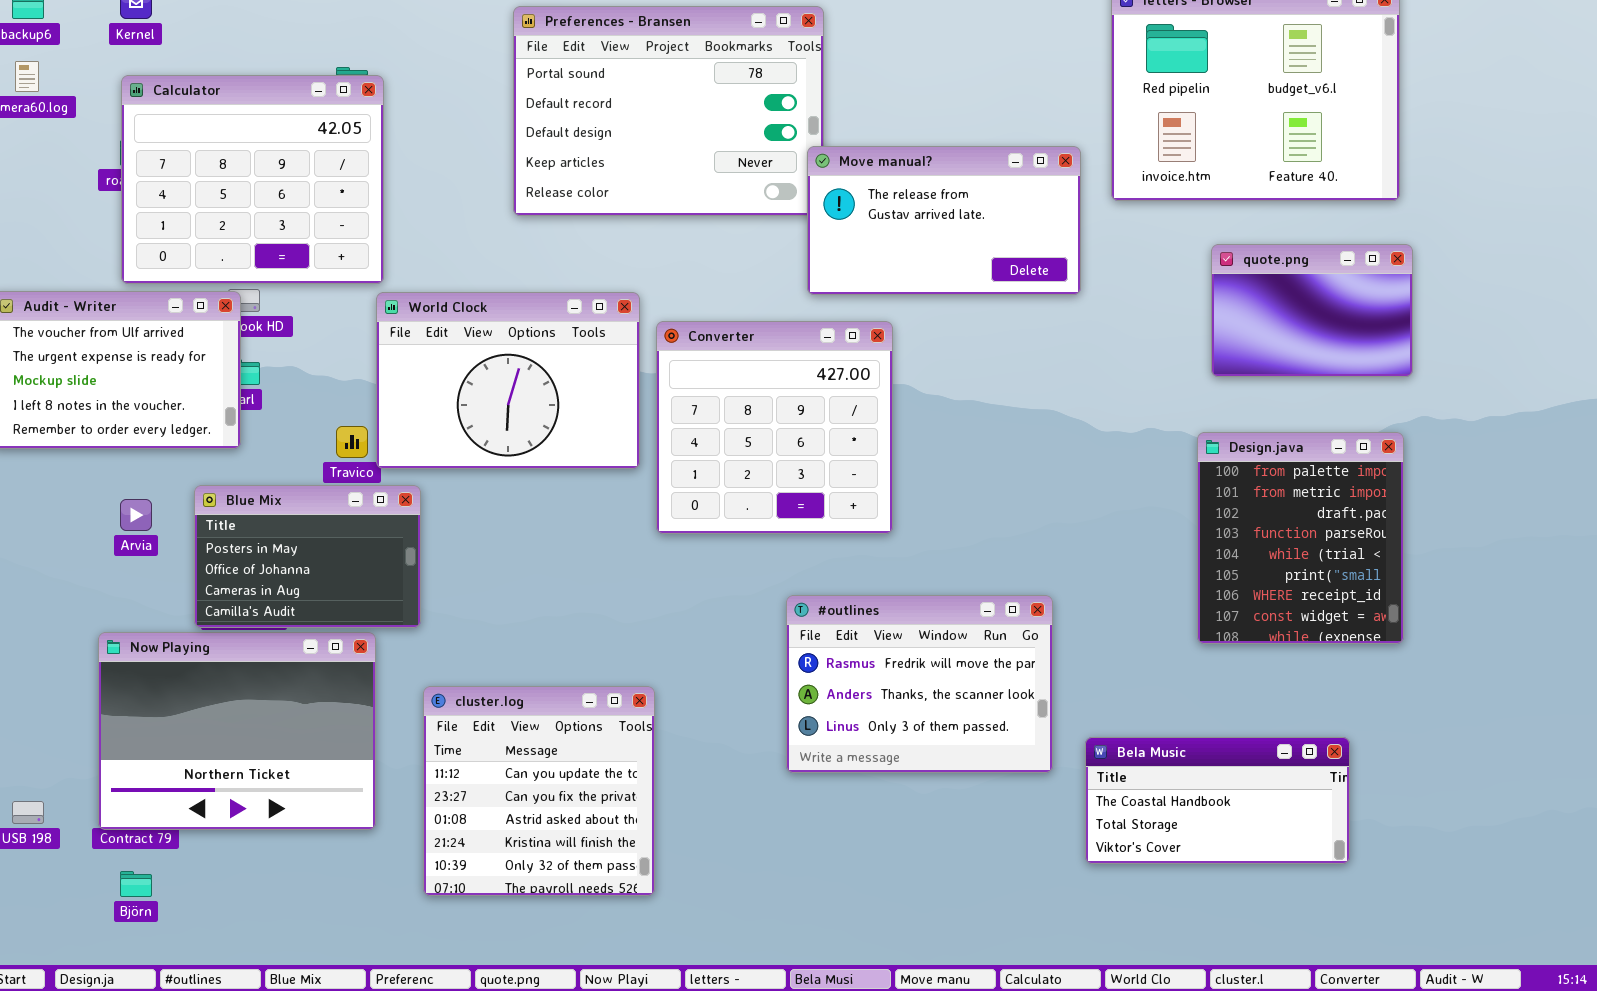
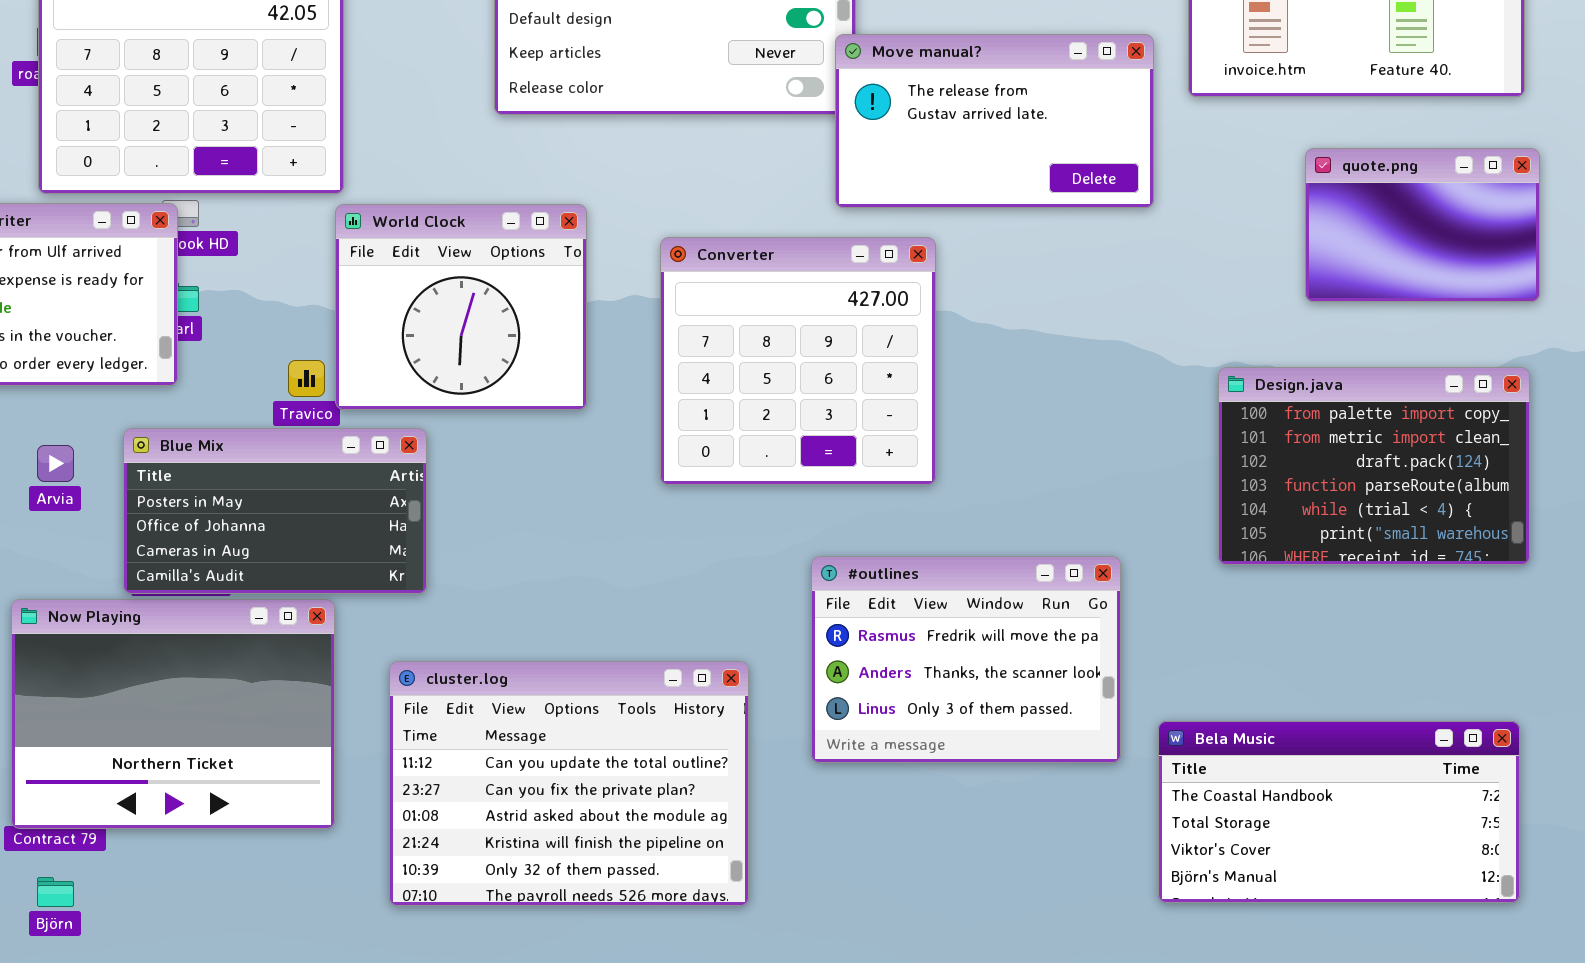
World Clock: [376,292,640,469] -> [335,204,587,410], resized
Design.java: [1197,432,1404,644] -> [1218,367,1530,565], resized
Blue Mix: [194,485,421,628] -> [123,428,427,594], resized
cluster.log: [423,686,655,896] -> [389,661,749,906], resized
Bela Music: [1085,737,1350,864] -> [1158,721,1520,903], resized

